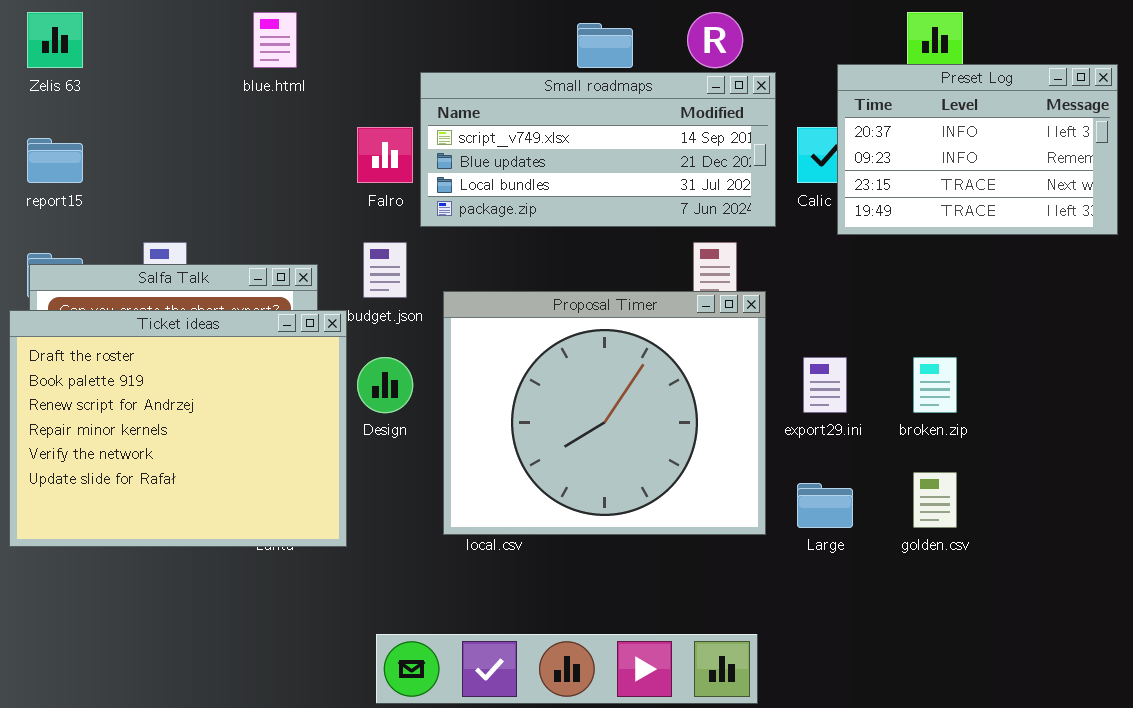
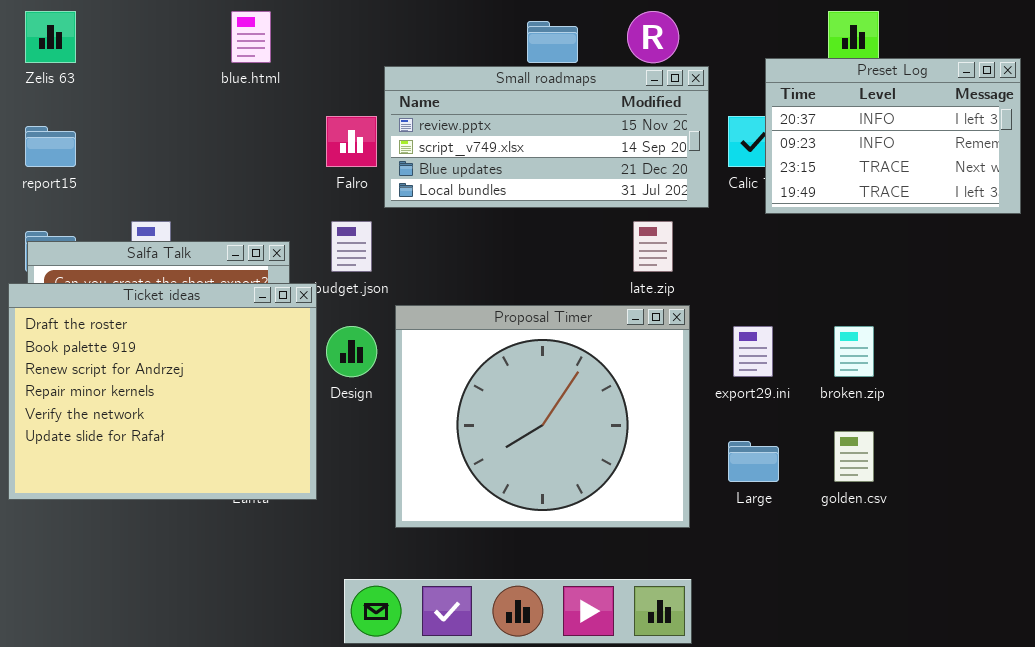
Small roadmaps: [420,72,776,227] -> [384,66,709,208], scrolled up 1 row
Proposal Timer: [443,291,766,535] -> [395,305,690,528], moved

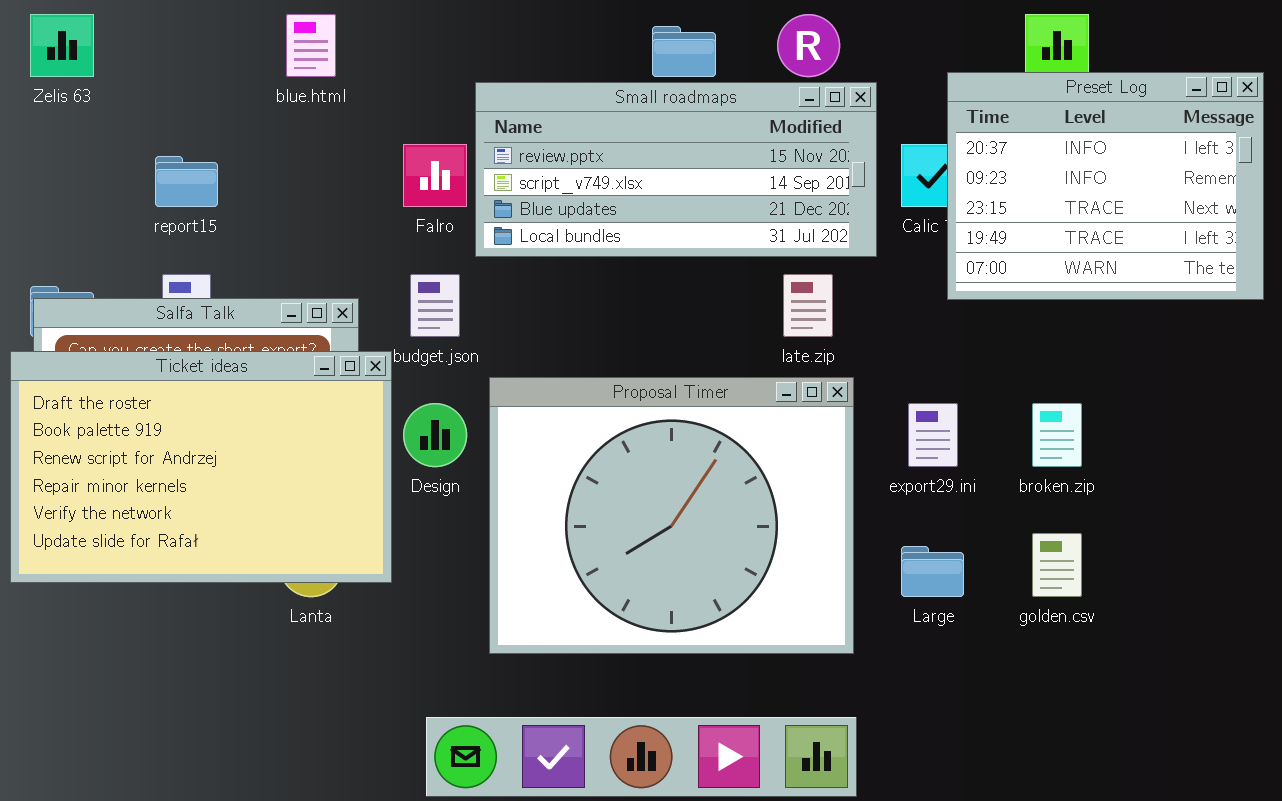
Preset Log: [765,58,1021,214] -> [947,72,1264,300], resized
report15: [25,126,76,167] -> [155,156,218,207], moved
Ticket ideas: [8,283,317,500] -> [10,351,392,583], resized

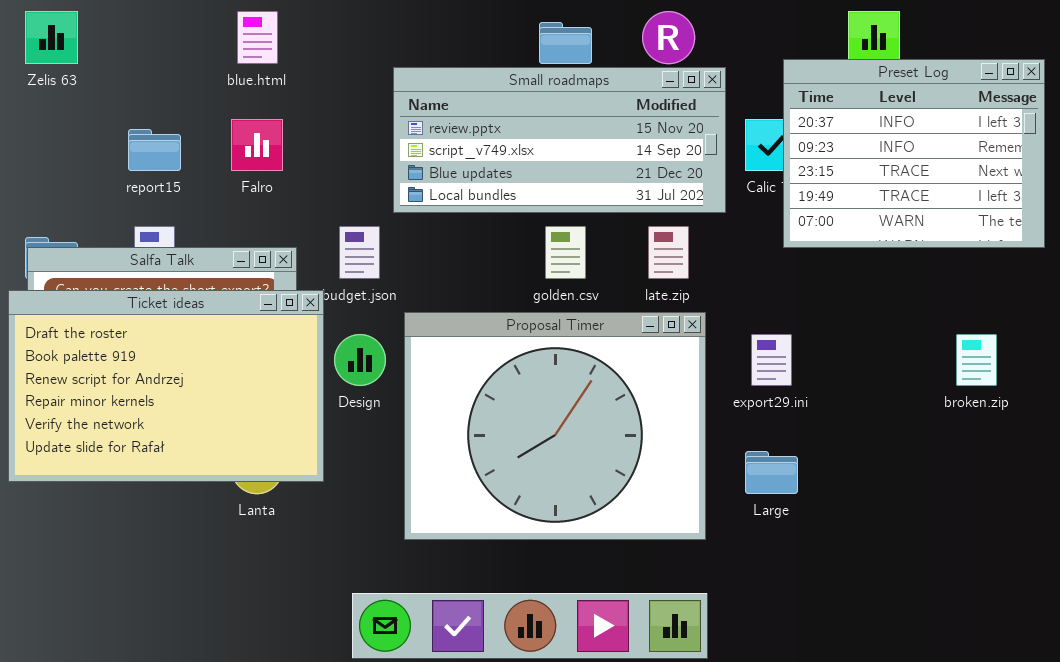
Falro: [403,144,467,207] -> [231,119,283,171], moved
broken.zip: [1032,403,1082,467] -> [956,334,997,386], moved
golden.csv: [1032,533,1082,597] -> [545,226,586,279], moved

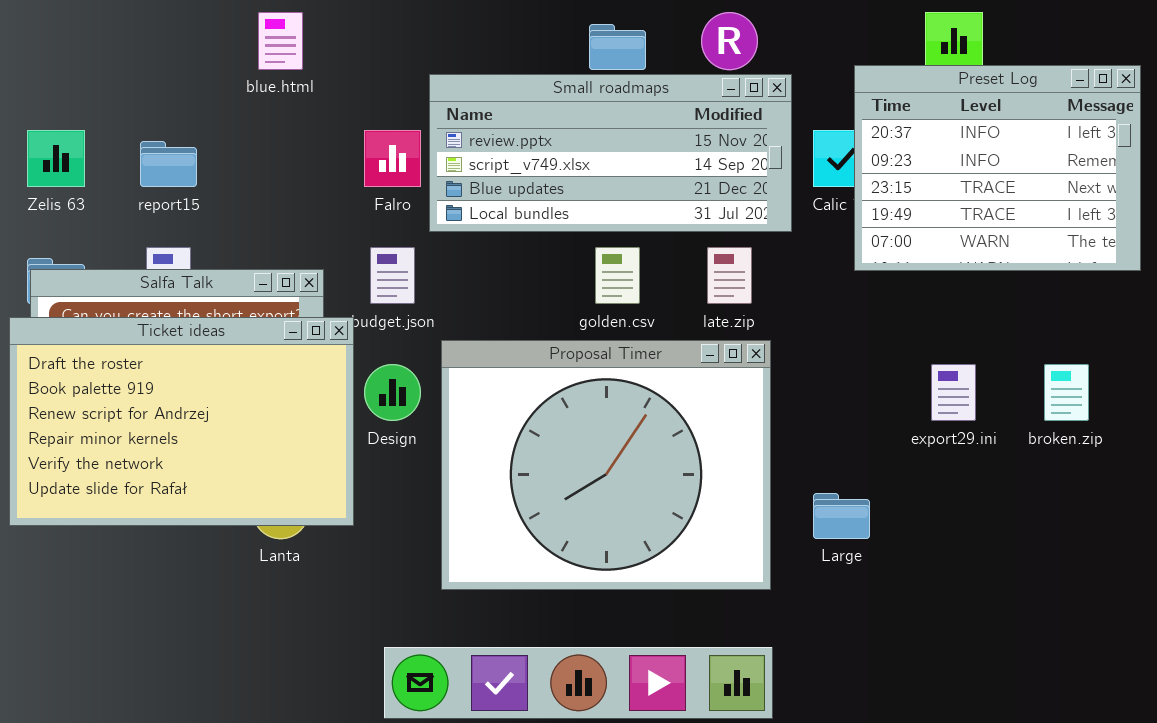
Zelis 63: [25,11,78,64] -> [27,130,85,187], moved
Falro: [231,119,283,171] -> [364,130,421,187], moved
export29.ini: [751,334,792,386] -> [931,364,976,421], moved

